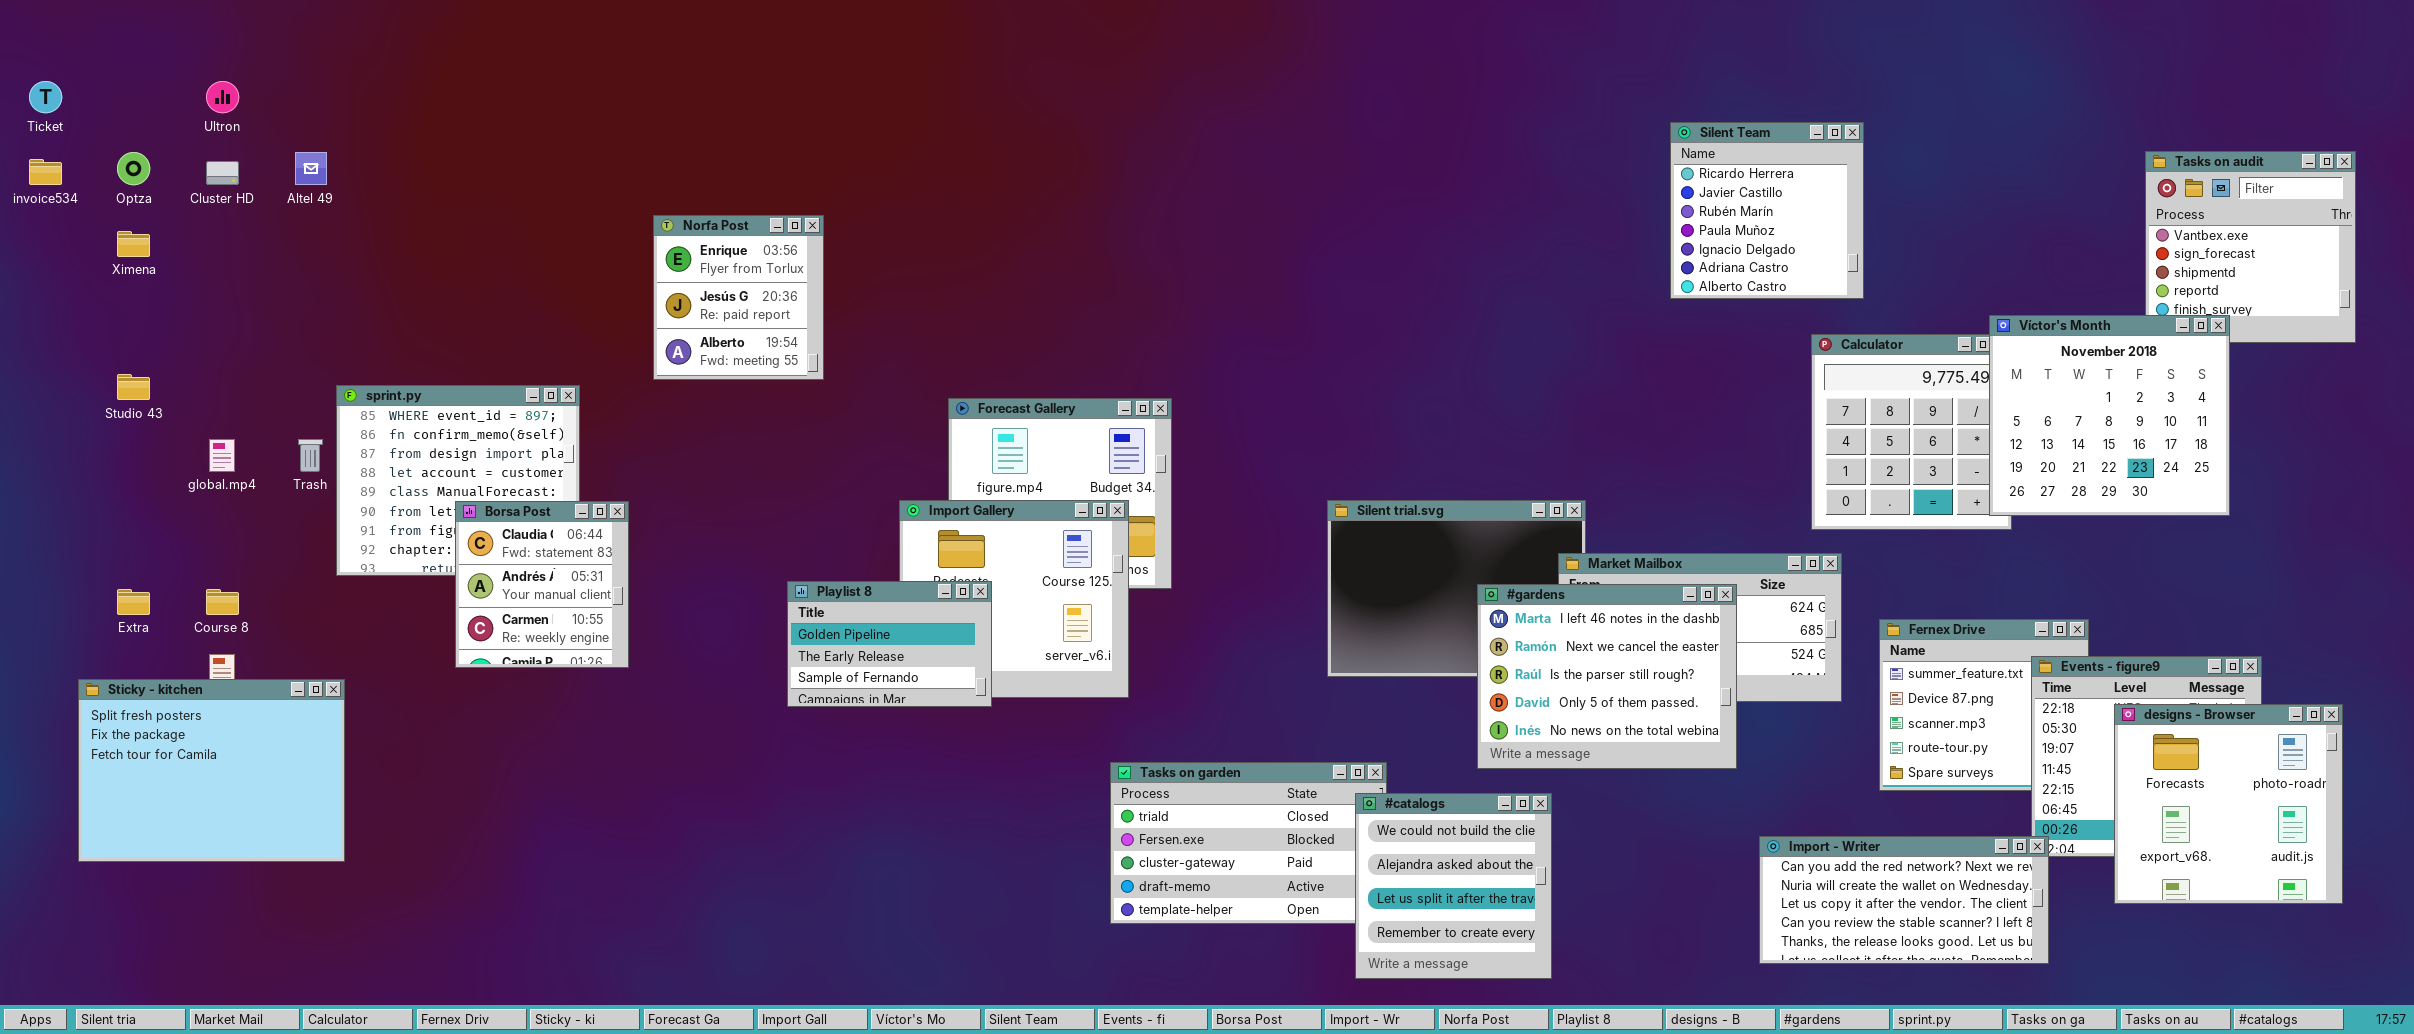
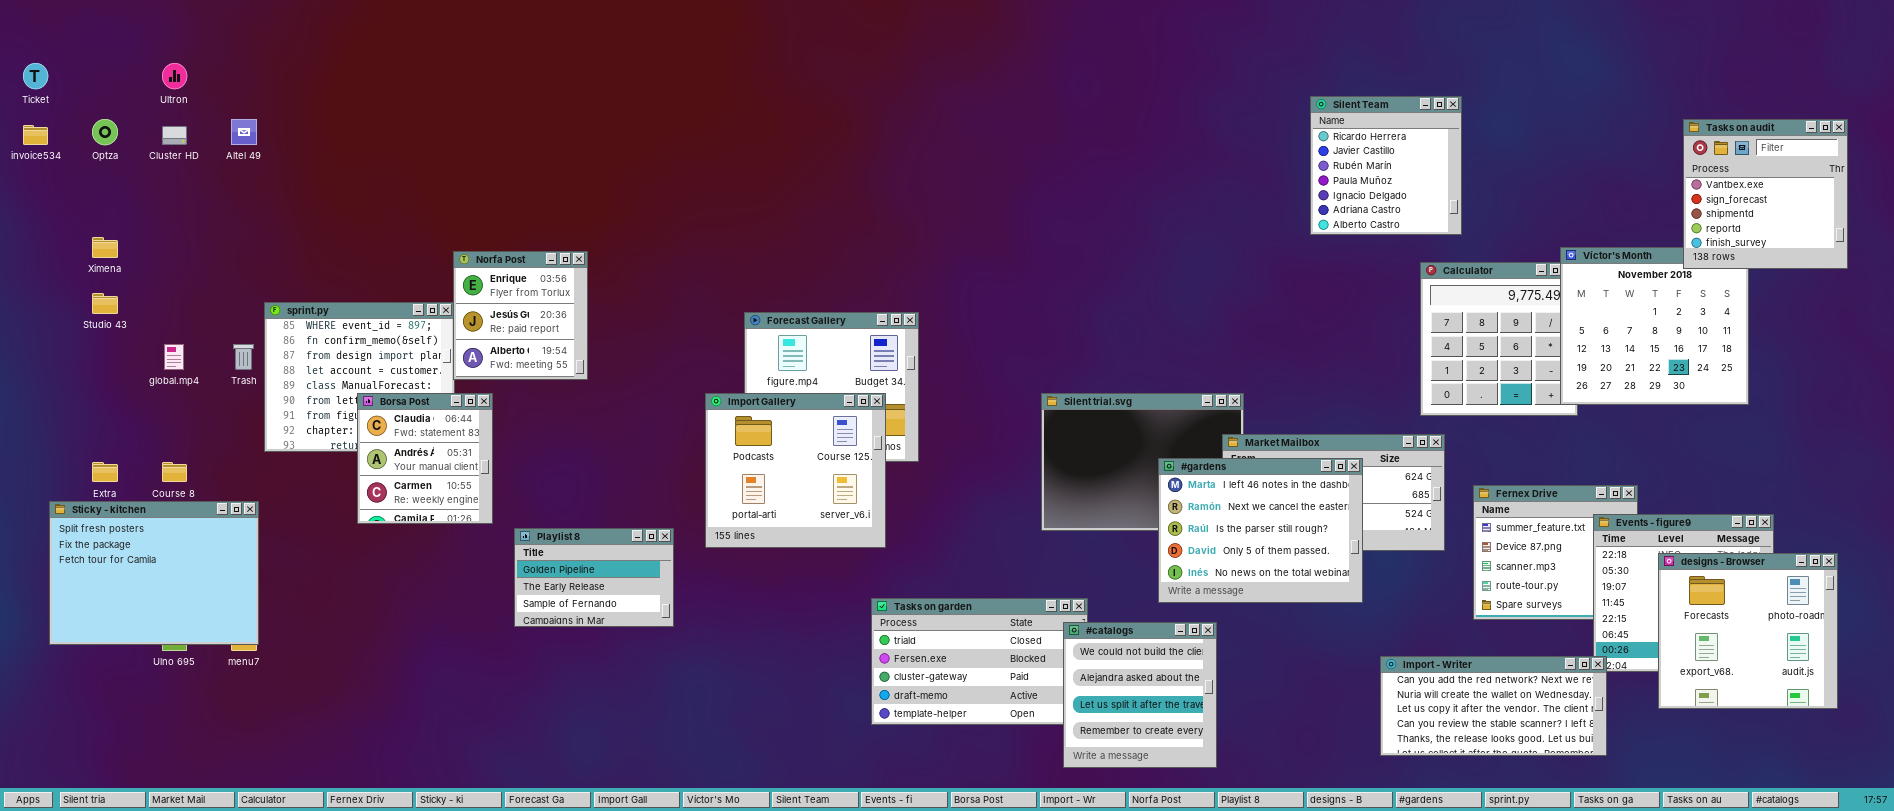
Tasks on audit: [2145,151,2356,343] -> [1683,119,1848,269], raised
Norfa Post: [653,215,824,380] -> [453,251,588,380], moved
Ximena: [117,231,150,257] -> [92,237,118,258], moved
Playlist 8: [787,581,992,707] -> [514,528,674,627], moved
Sticky - kitchen: [78,679,345,862] -> [49,501,259,645], moved

